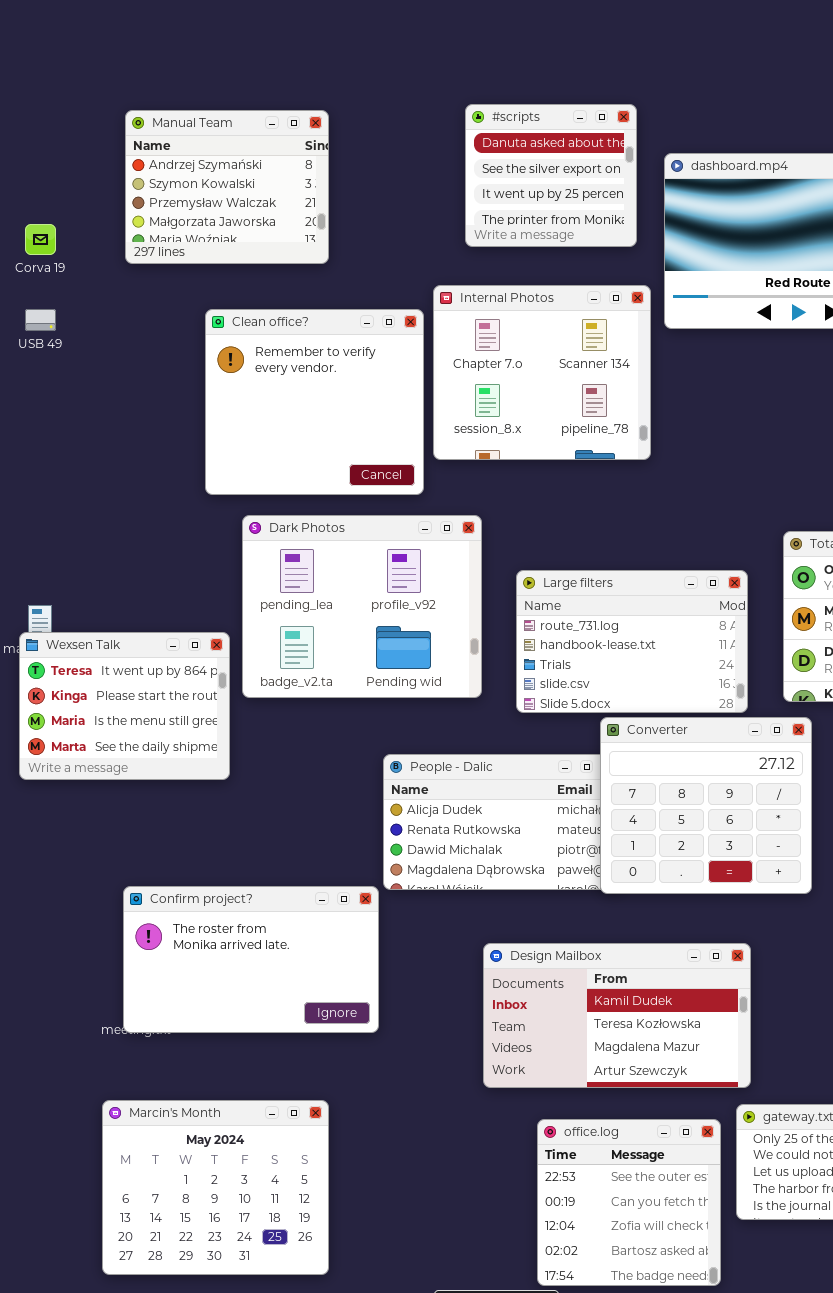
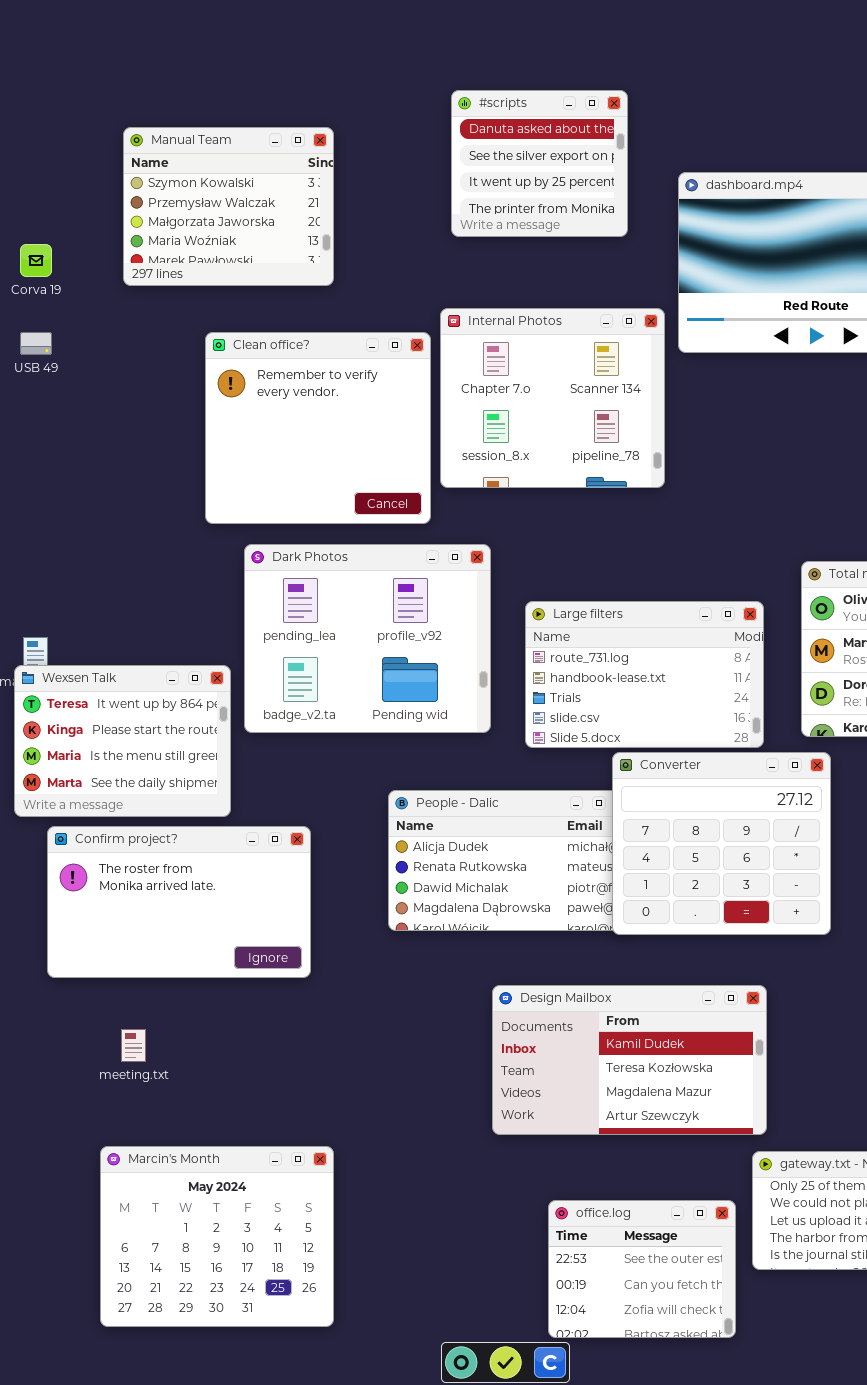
#scripts: [465,104,637,247] -> [451,90,628,237], moved
Manual Team: [125,110,329,264] -> [123,127,334,286], scrolled down 1 row
Confirm project?: [123,886,379,1033] -> [47,826,311,978], moved
office.log: [537,1119,721,1286] -> [548,1200,736,1338], resized

